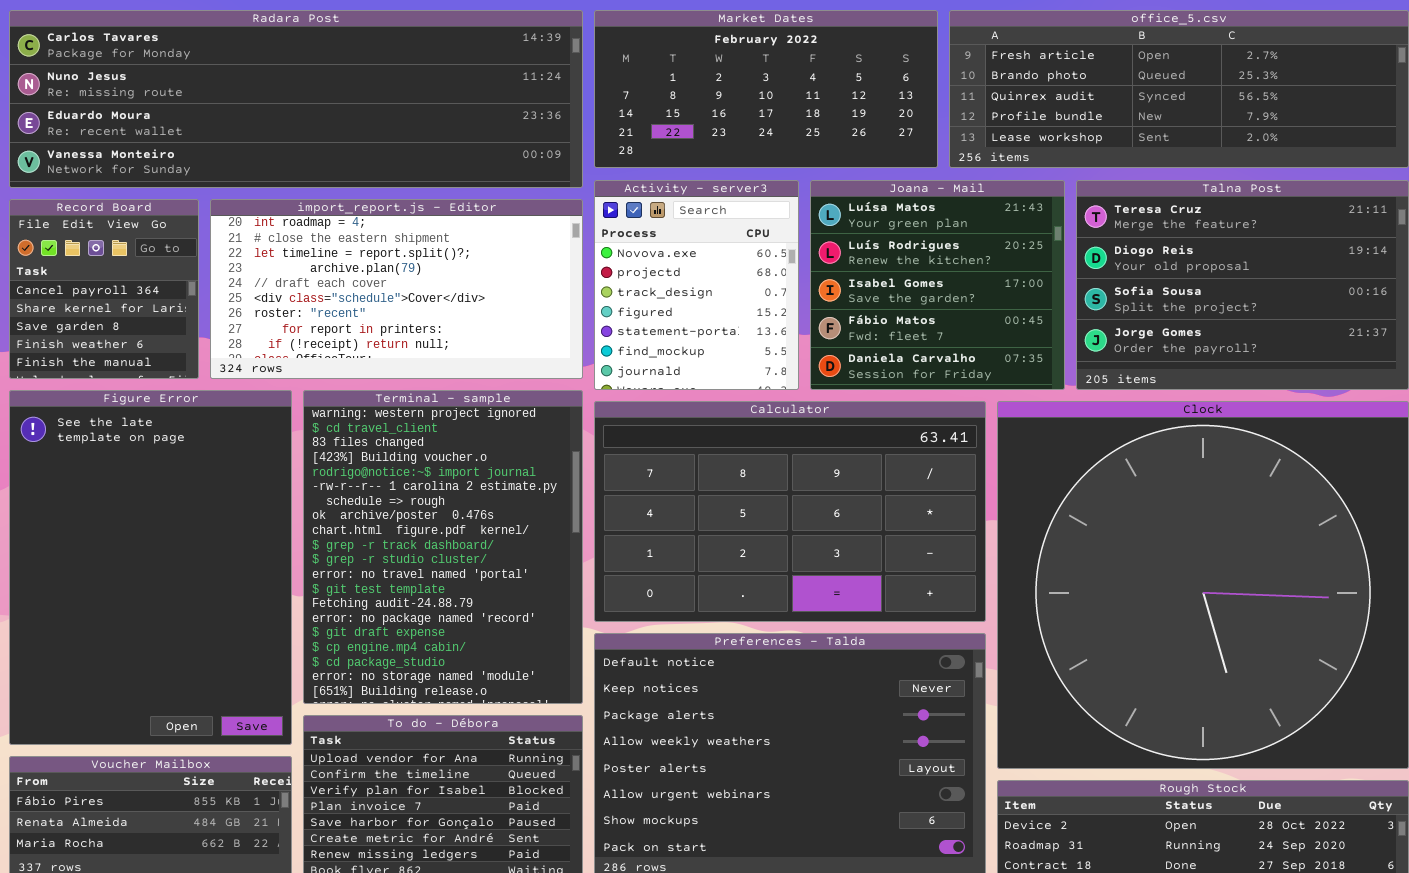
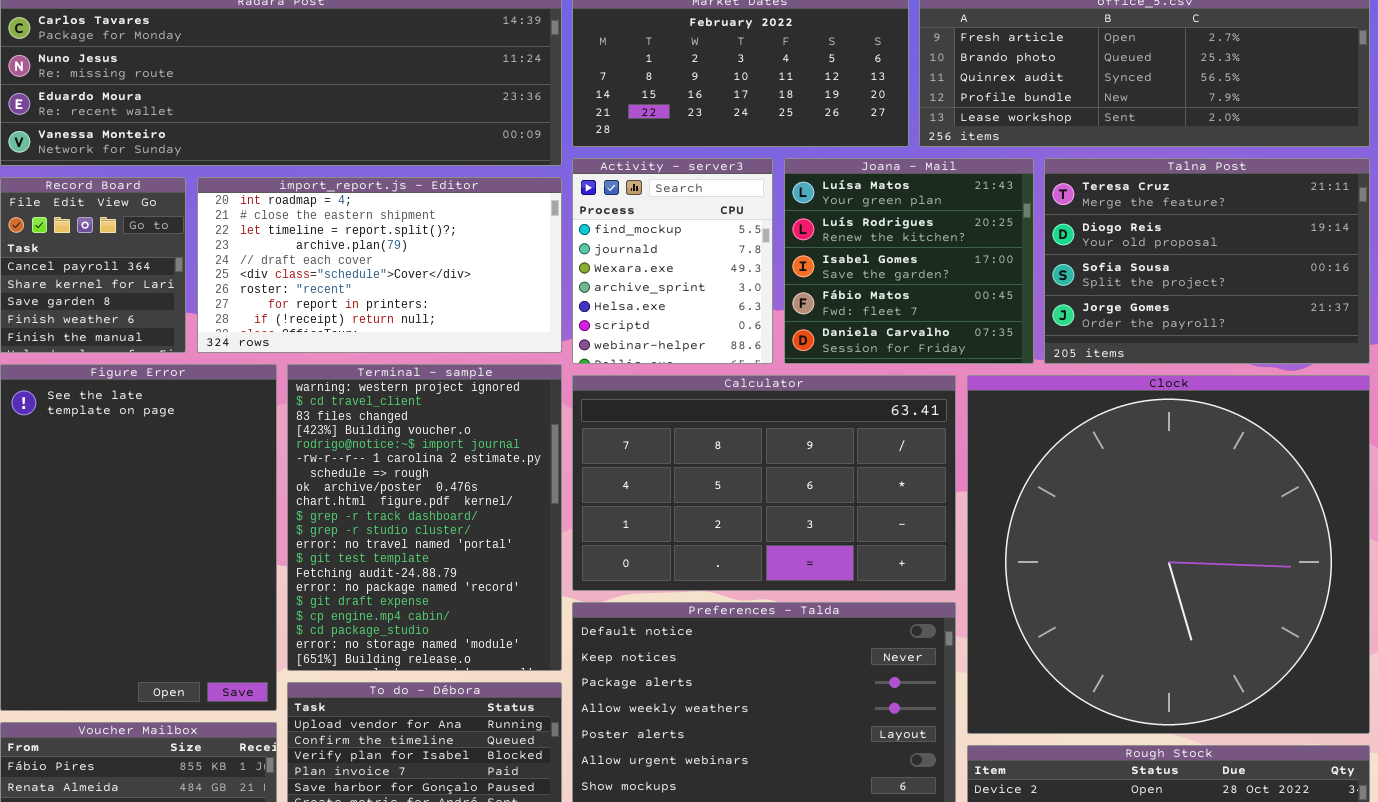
Activity - server3: [594,180,799,390] -> [572,158,773,364], scrolled down 5 rows

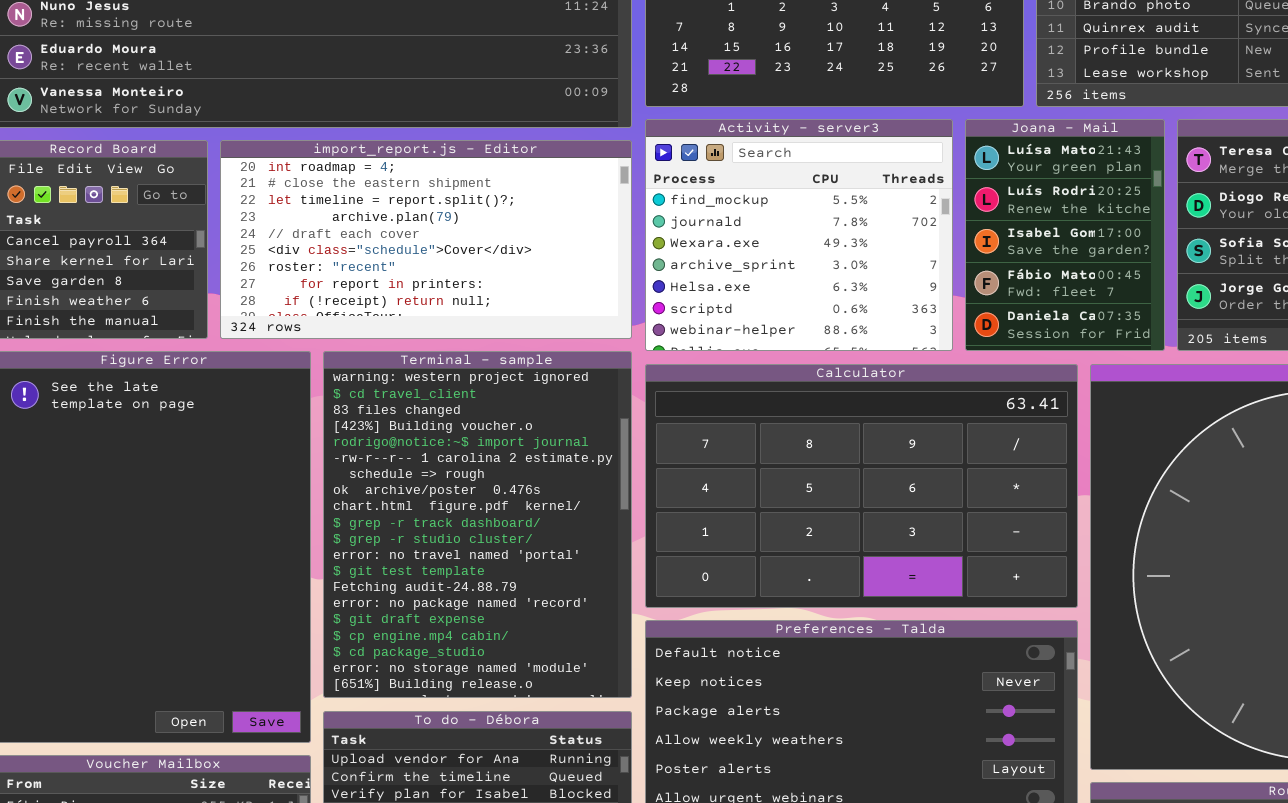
Activity - server3: [572,158,773,364] -> [645,119,953,351], resized
Joana - Mail: [784,158,1034,364] -> [965,119,1165,351], resized

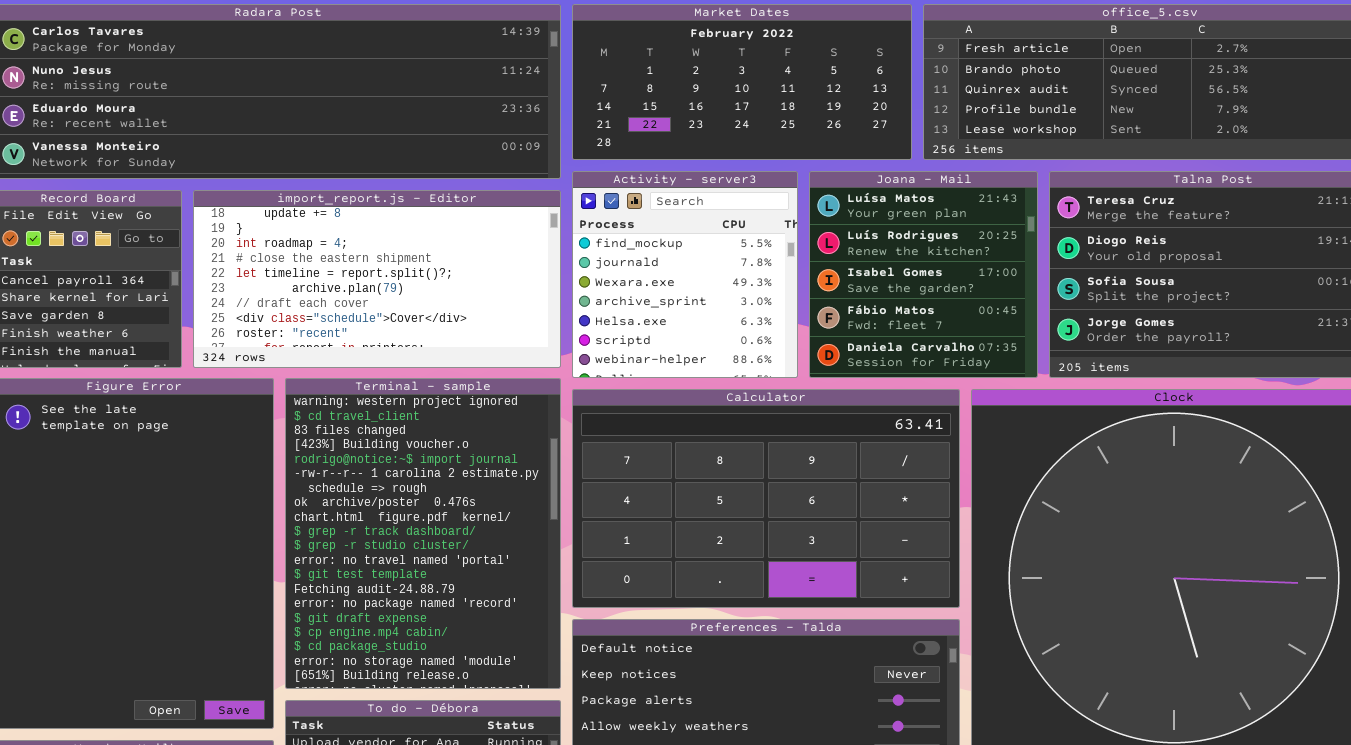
Activity - server3: [645,119,953,351] -> [572,171,798,378], resized
Joana - Mail: [965,119,1165,351] -> [809,171,1038,378], resized
import_report.js - Editor: [220,140,632,339] -> [193,190,561,368], scrolled up 2 rows

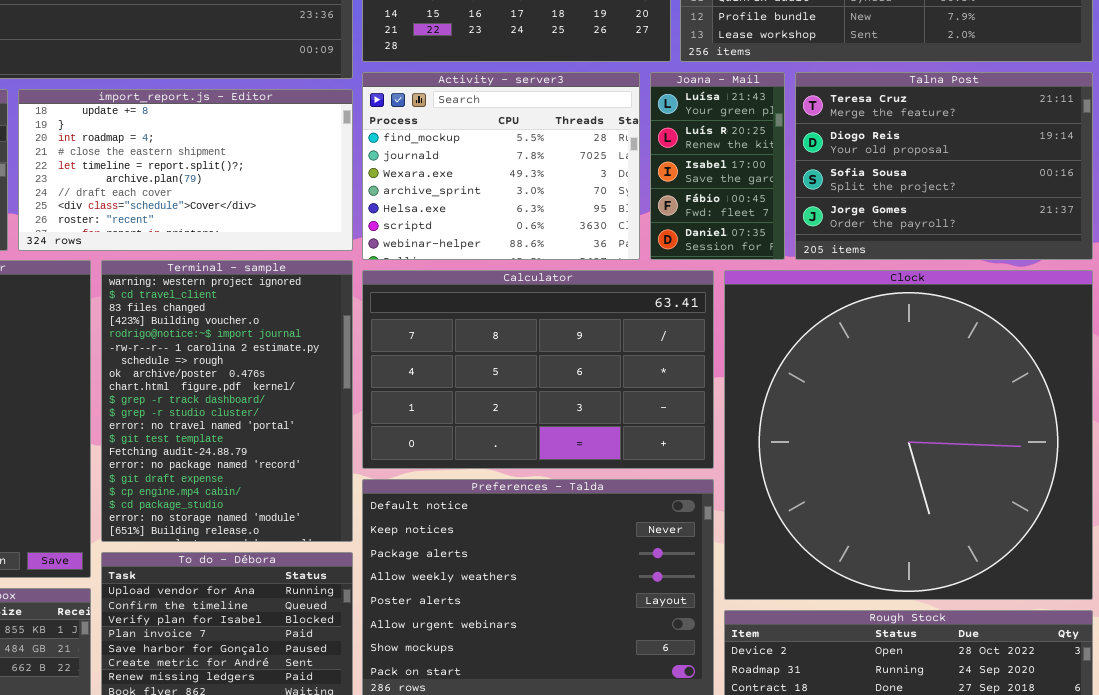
Activity - server3: [572,171,798,378] -> [362,72,640,260], resized
Joana - Mail: [809,171,1038,378] -> [650,72,785,260], resized

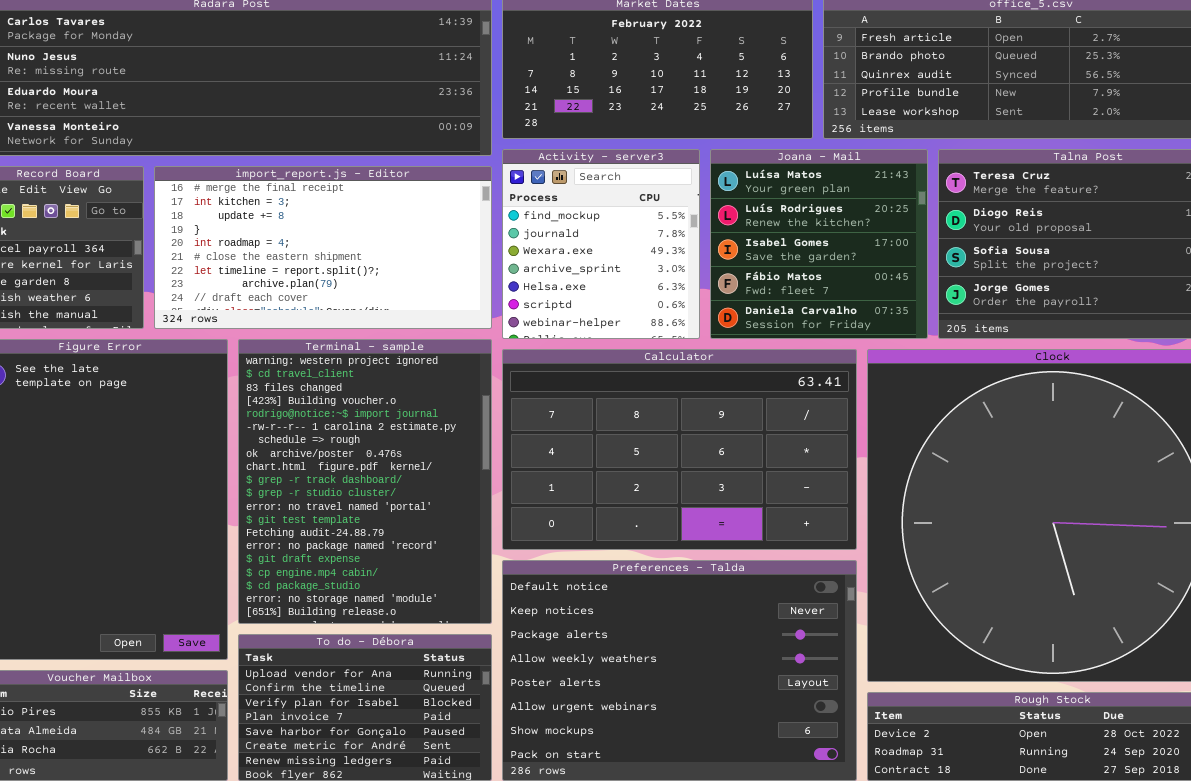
Activity - server3: [362,72,640,260] -> [502,149,700,339], resized
Joana - Mail: [650,72,785,260] -> [710,149,928,339], resized
import_report.js - Editor: [18,89,353,251] -> [154,166,492,329], scrolled up 2 rows

